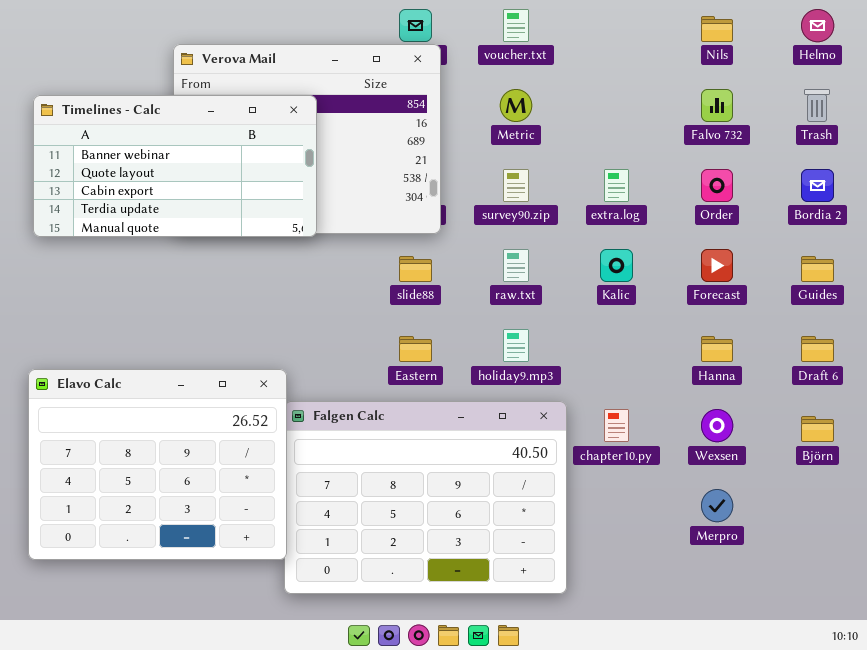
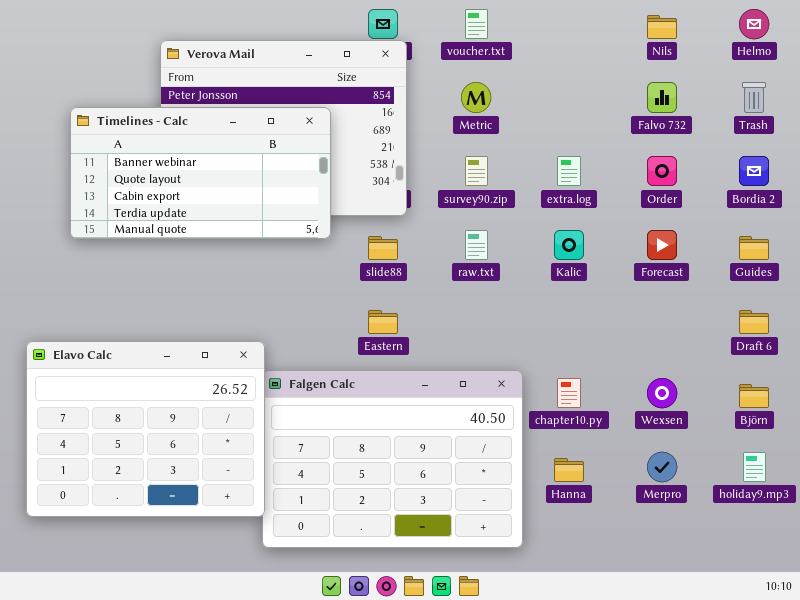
Timelines - Calc: [33,95,317,237] -> [70,107,331,239], moved
holiday9.mp3: [503,329,529,362] -> [743,452,766,482], moved
Hanna: [701,336,733,362] -> [554,458,584,482], moved

